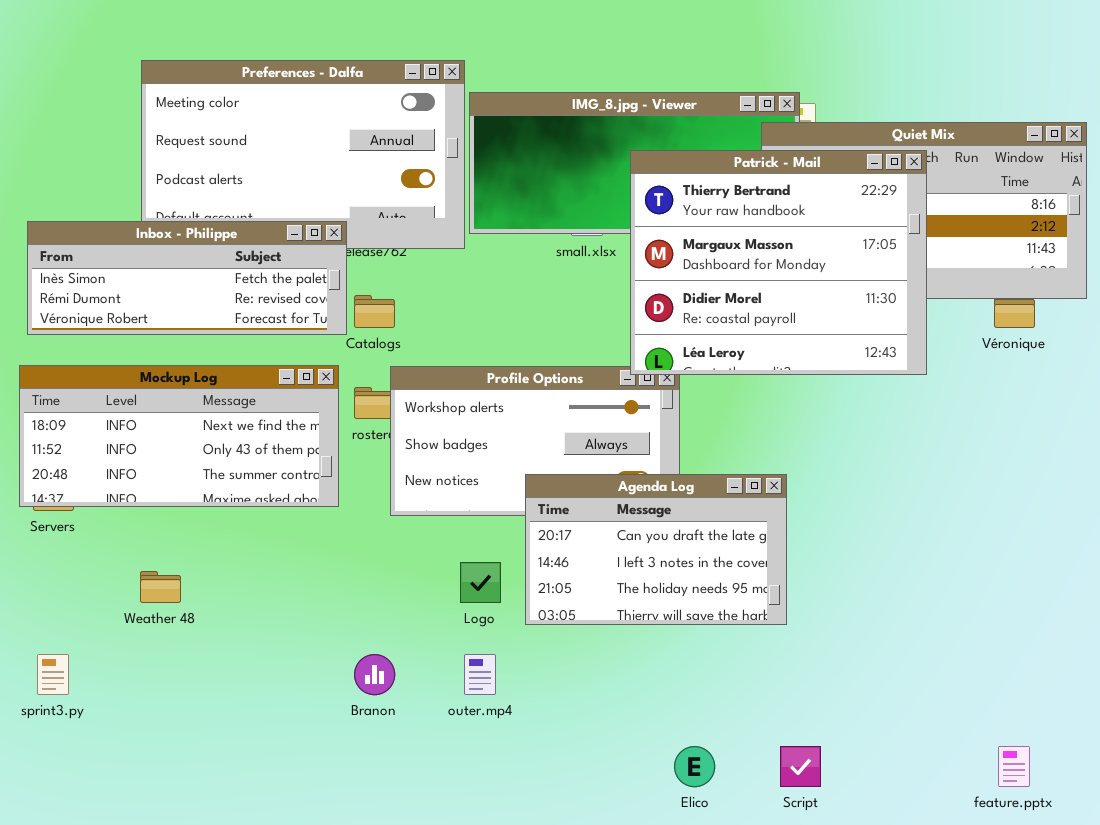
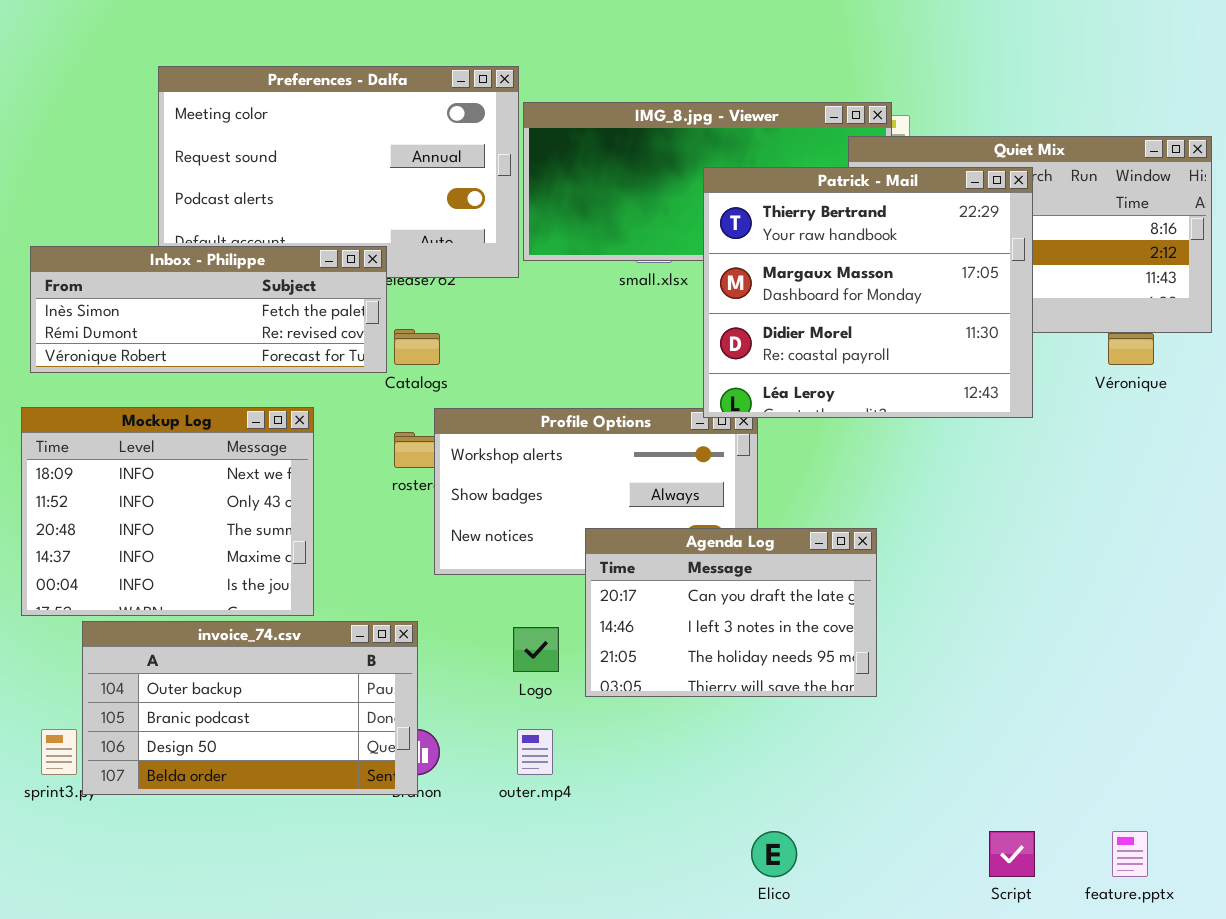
Mockup Log: [19,365,339,507] -> [21,407,314,616], resized
invoice_74.csv: none -> [82,621,418,795], opened
Script: [780,746,821,787] -> [989,831,1035,877], moved

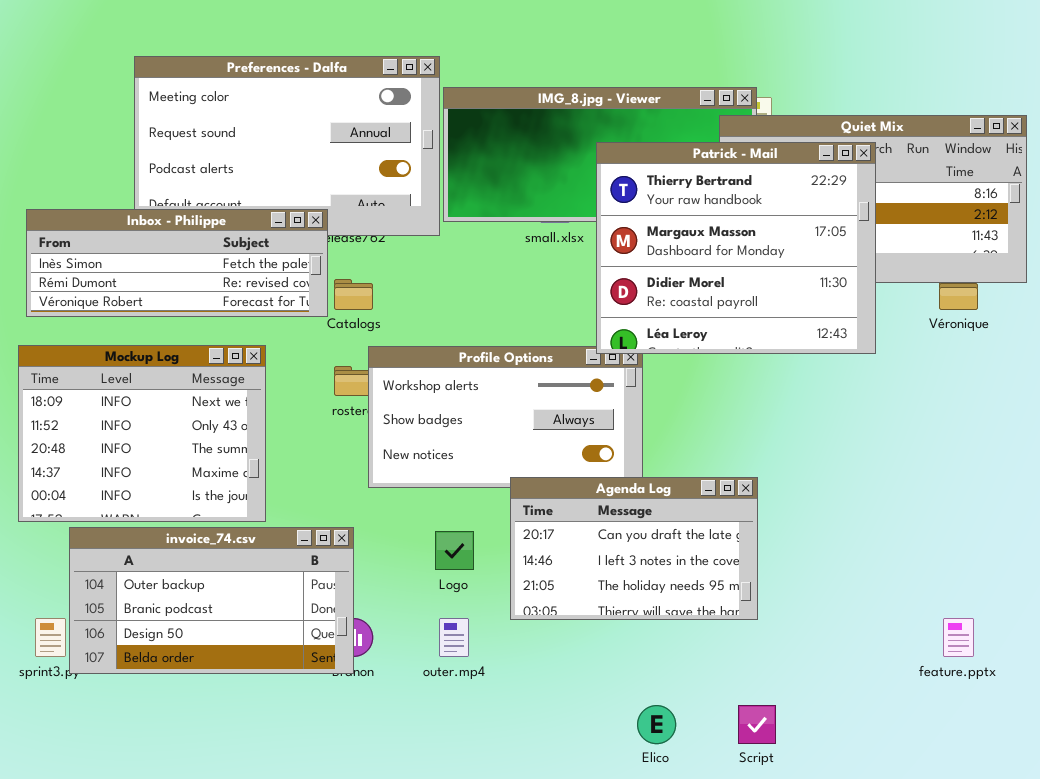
Agenda Log: [585,528,877,697] -> [510,477,758,620], moved
Script: [989,831,1035,877] -> [738,705,776,744], moved
feature.pptx: [1112,831,1148,877] -> [943,618,974,657], moved

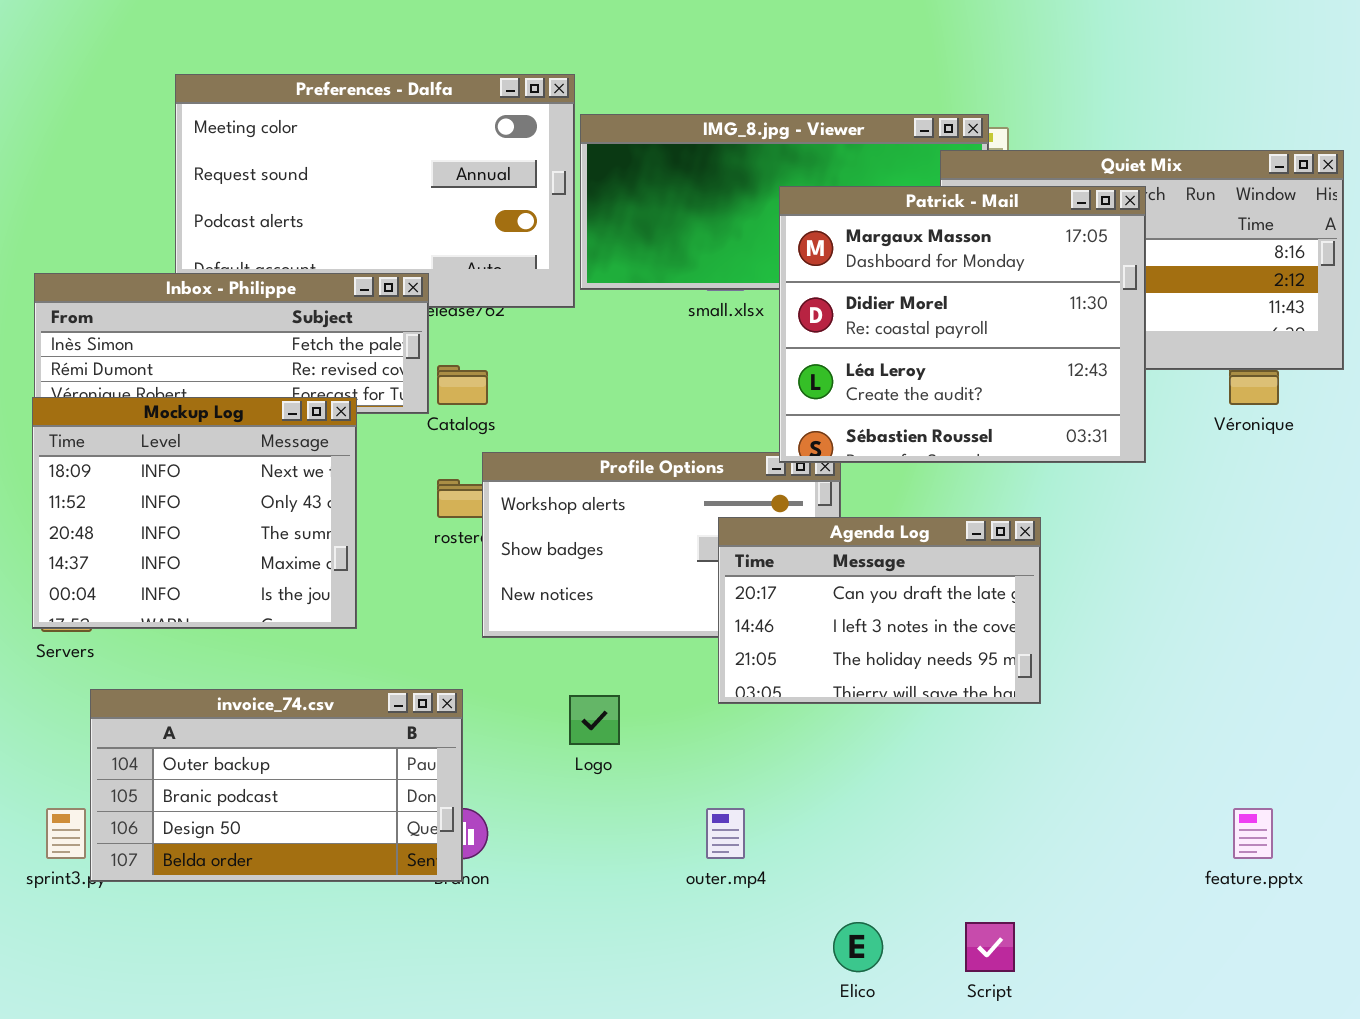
Patrick - Mail: [596,142,876,354] -> [779,186,1146,463], scrolled down 1 row
Mockup Log: [18,345,266,522] -> [32,397,357,629], moved
Agenda Log: [510,477,758,620] -> [718,517,1041,704], moved
outer.mp4: [439,618,469,657] -> [706,808,745,859], moved

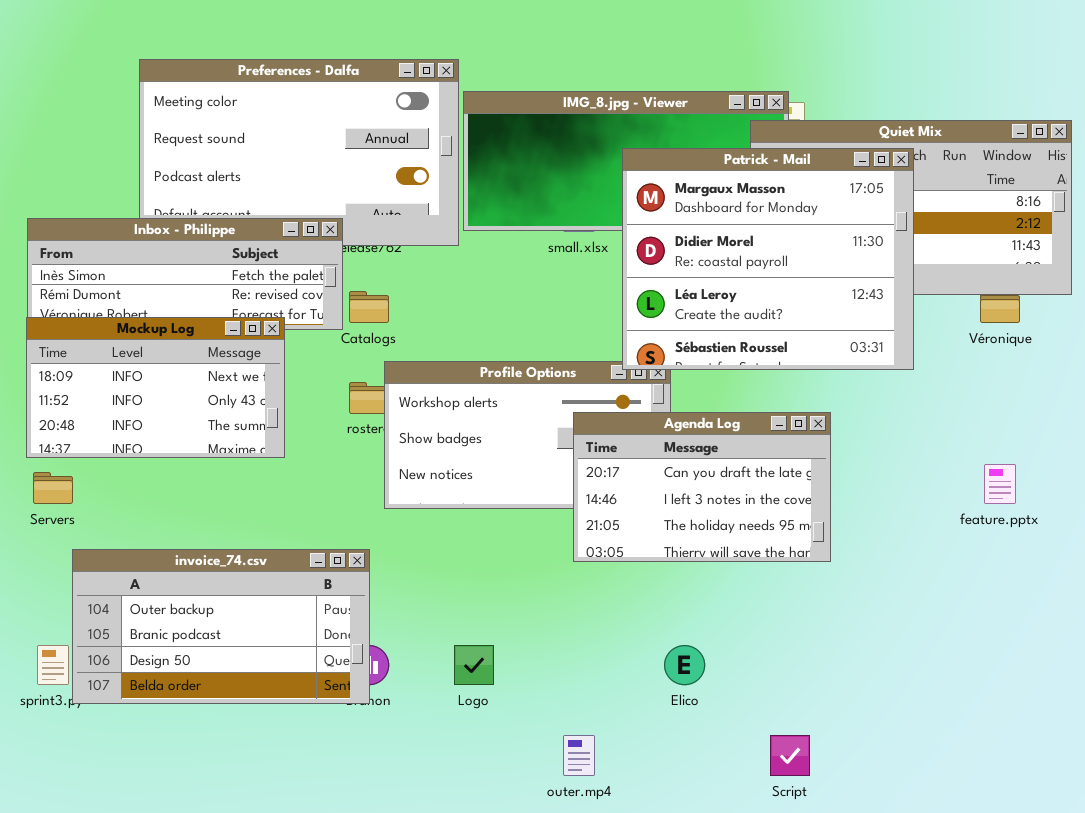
Mockup Log: [32,397,357,629] -> [26,317,285,458], resized
Logo: [569,695,620,745] -> [454,645,494,685], moved
outer.mp4: [706,808,745,859] -> [563,735,595,776], moved
feature.pptx: [1233,808,1273,859] -> [984,464,1016,504], moved
Elico: [833,922,883,972] -> [664,645,705,685], moved

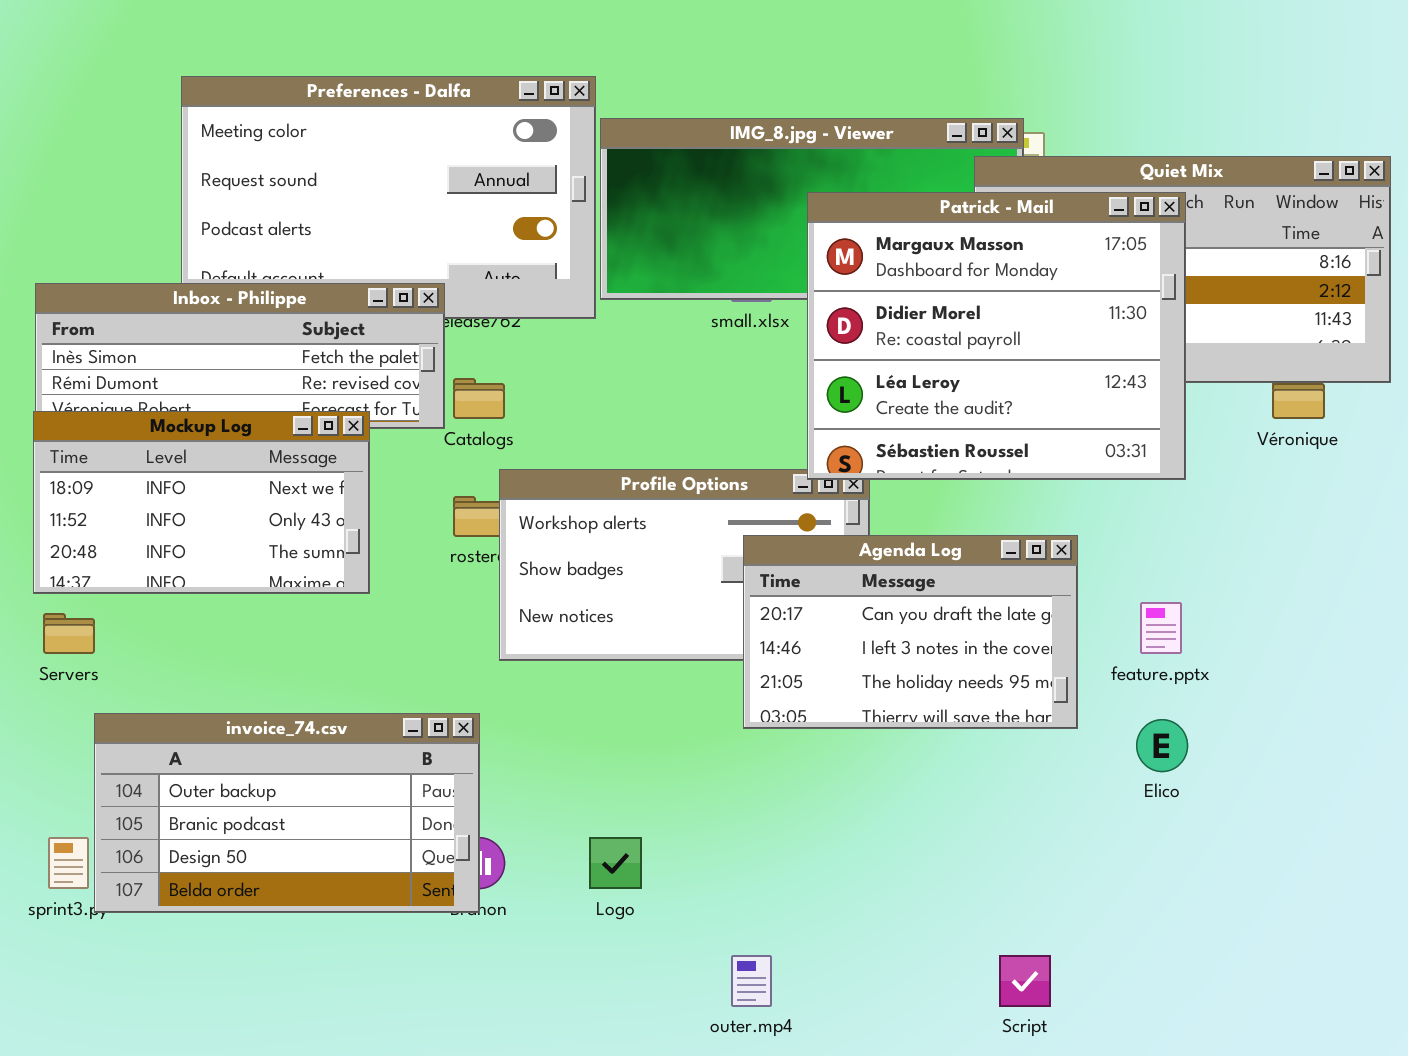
feature.pptx: [984,464,1016,504] -> [1140,602,1182,654], moved
Elico: [664,645,705,685] -> [1136,719,1188,772], moved

